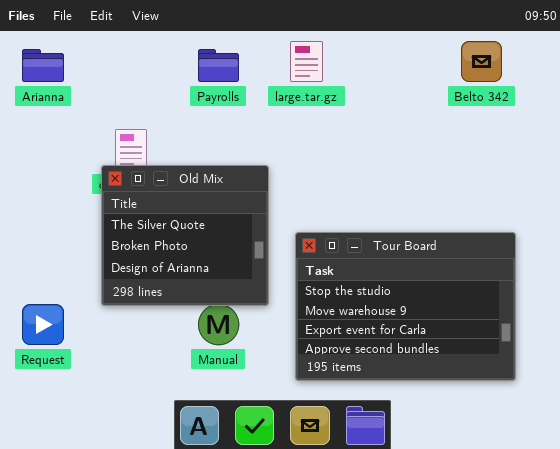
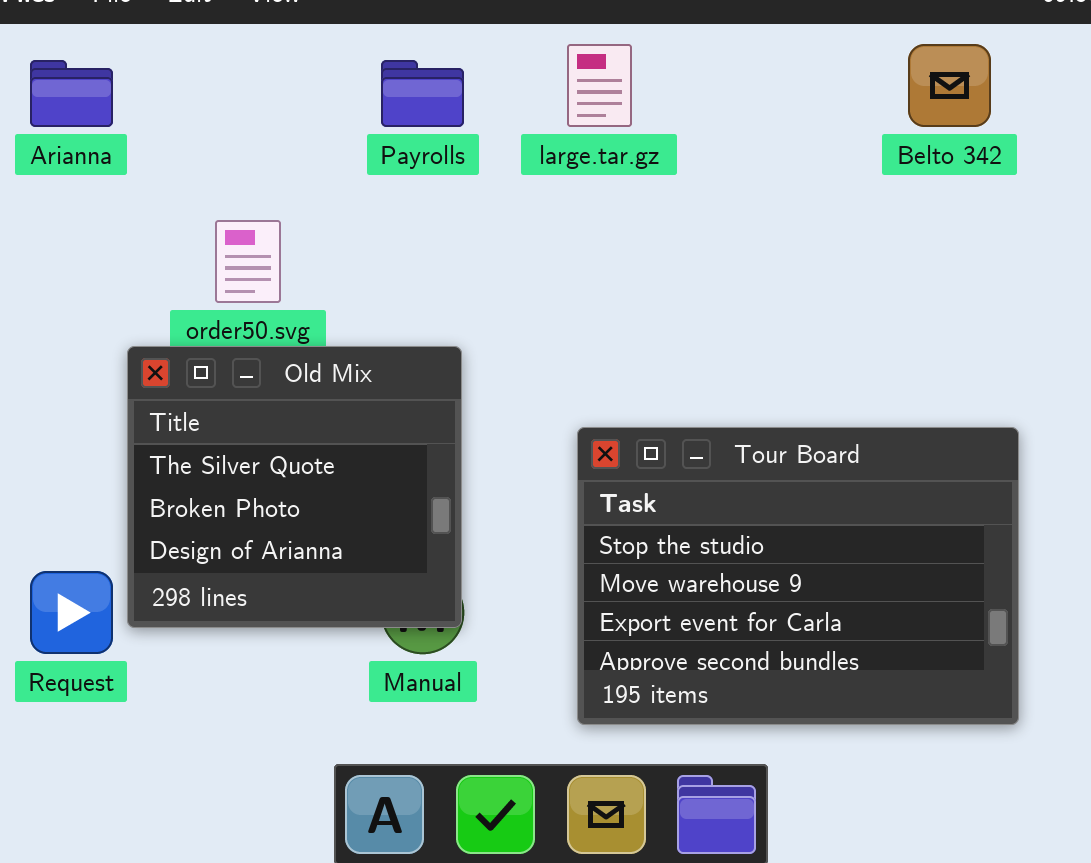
Old Mix: [101,165,269,306] -> [127,346,462,628], moved

